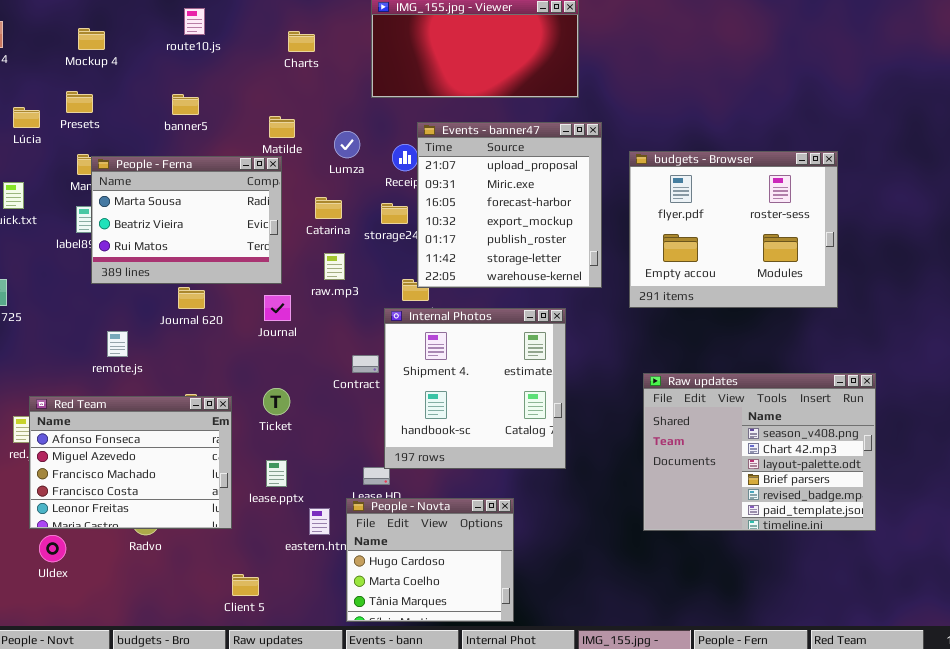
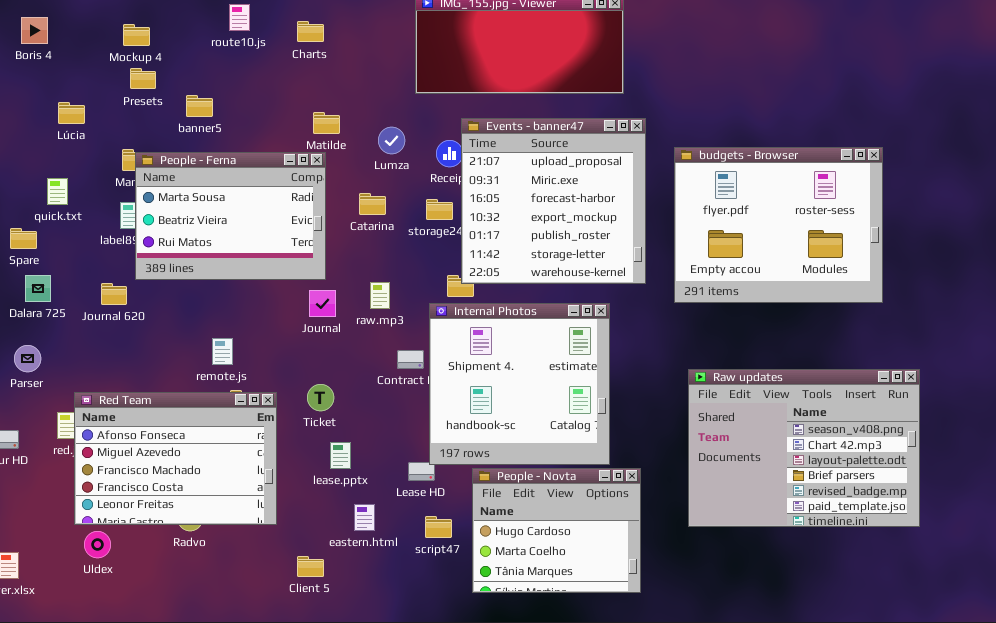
Charts: [288,31,315,52] -> [297,21,324,42], moved
Presets: [66,91,93,113] -> [130,68,156,89], moved
banner5: [172,94,199,115] -> [186,95,213,117], moved
raw.mp3: [324,253,345,280] -> [370,282,390,309], moved
Journal 620: [178,287,205,309] -> [101,283,127,305], moved
remote.js: [107,331,128,357] -> [212,338,233,365], moved
lease.pptx: [266,460,287,487] -> [330,442,351,469], moved
People - Novta: [346,498,514,622] -> [472,468,641,593], moved
Client 5: [232,574,259,596] -> [297,556,324,577], moved

